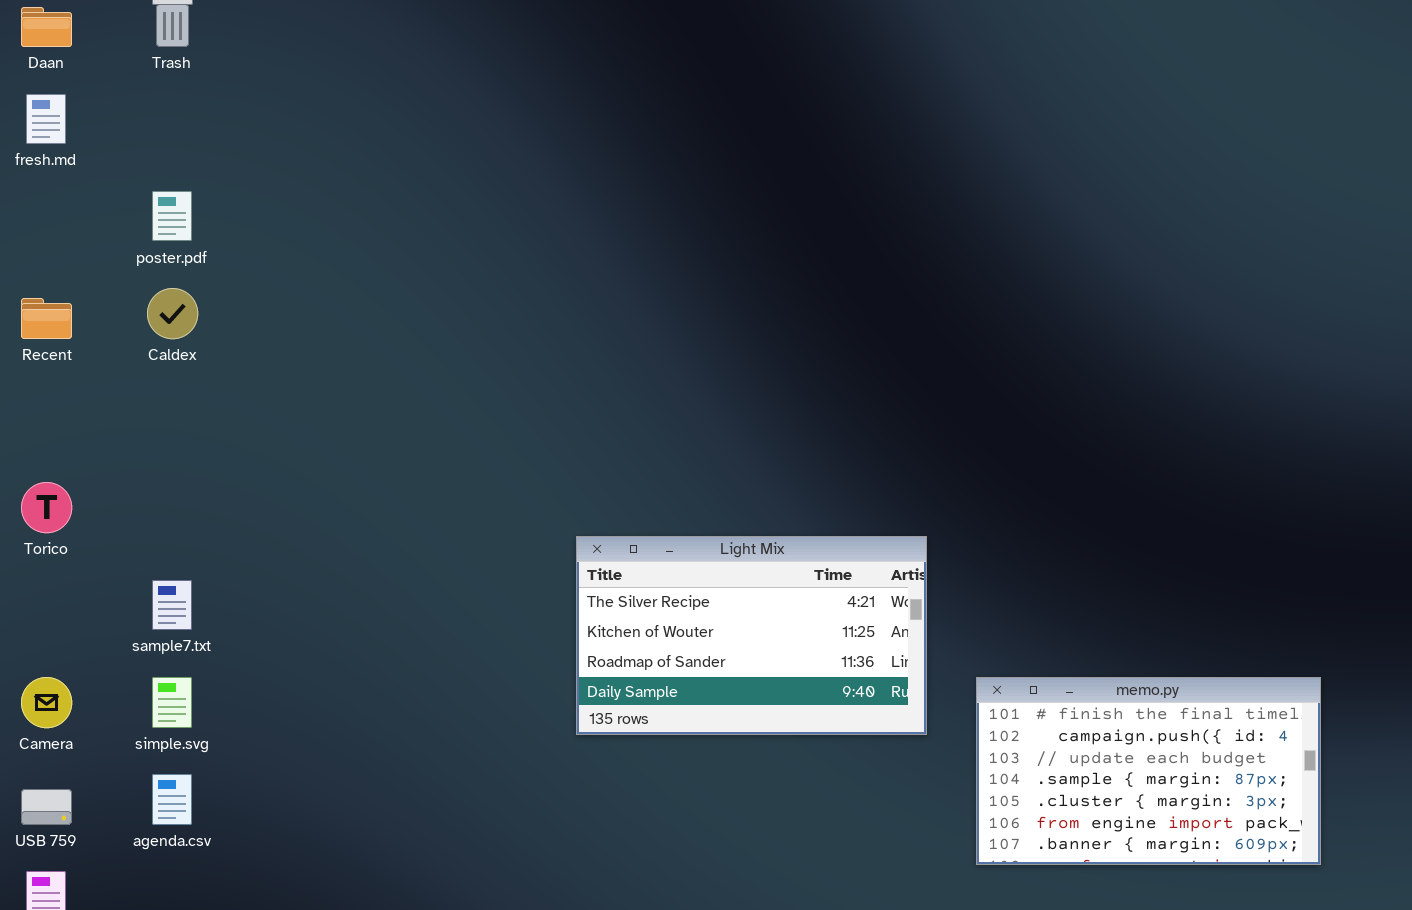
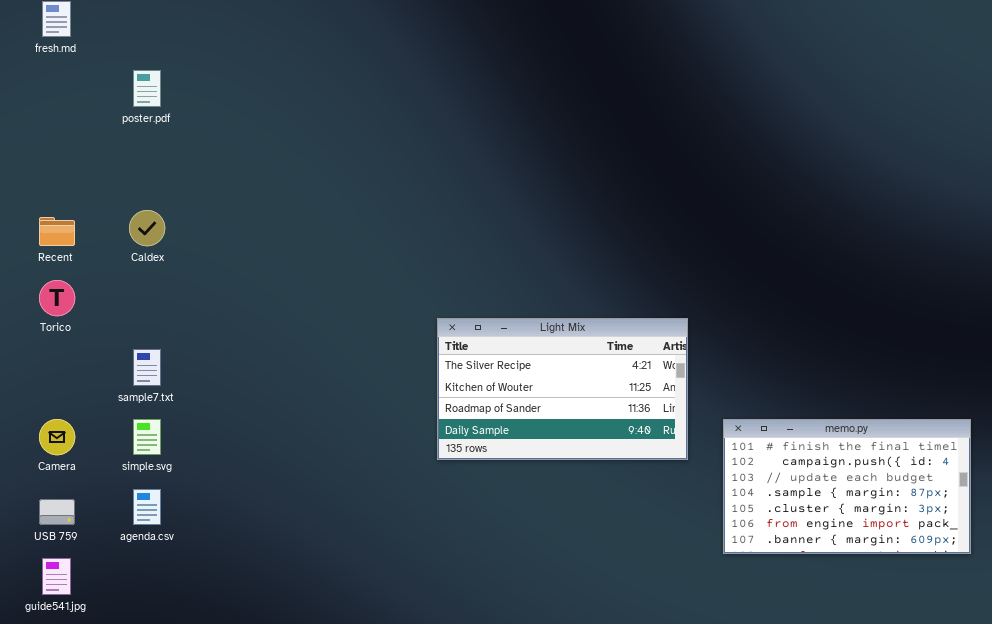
Caldex: [147,288,198,339] -> [129,210,165,246], moved
Recent: [21,298,72,339] -> [39,217,75,246], moved

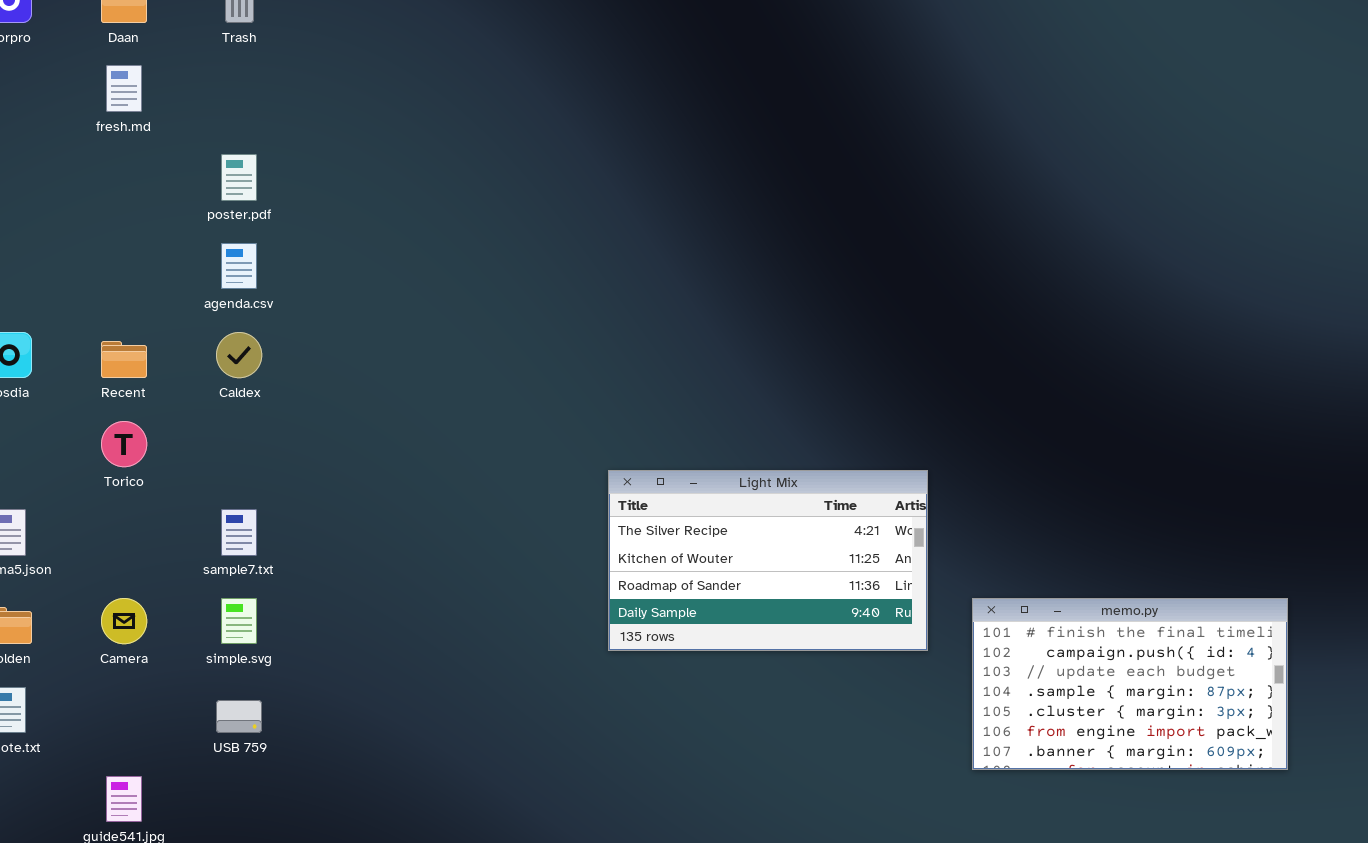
agenda.csv: [133,489,161,525] -> [221,243,257,289], moved
USB 759: [39,499,75,525] -> [216,700,262,733], moved

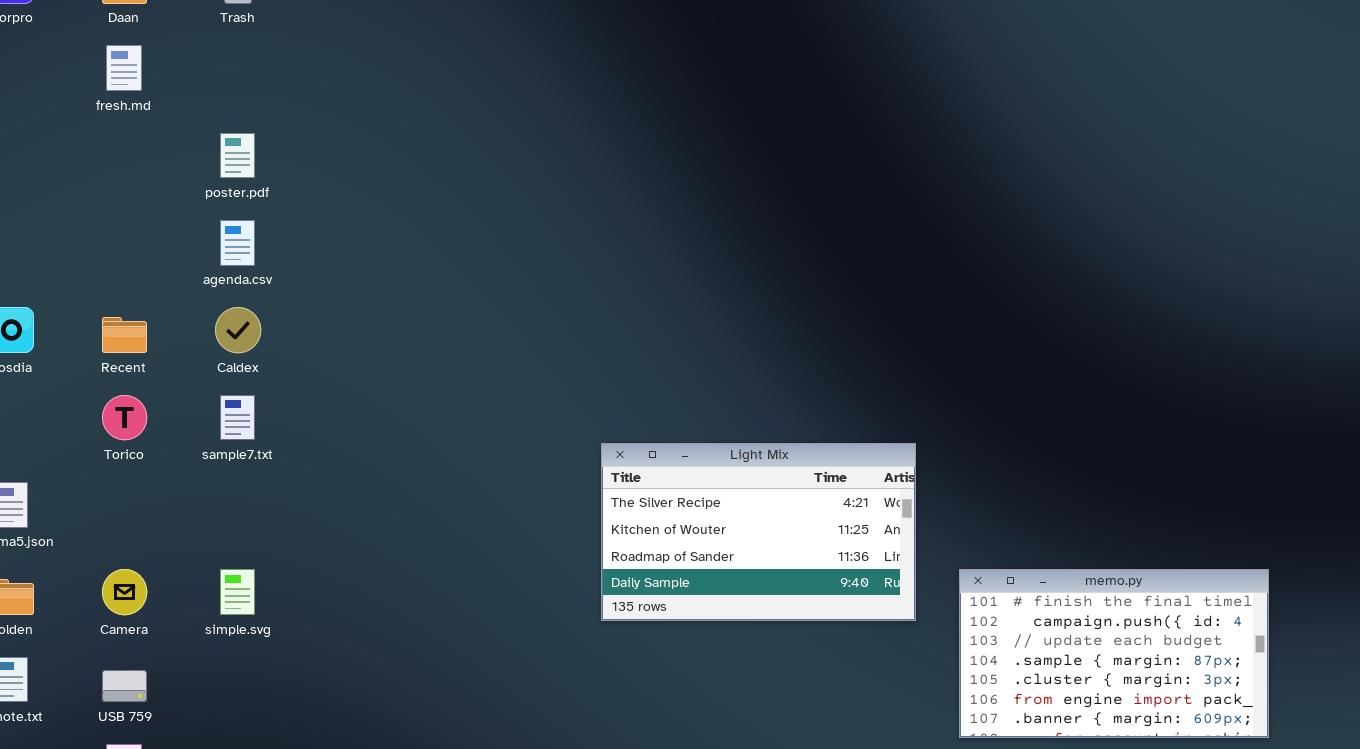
sample7.txt: [221,509,257,556] -> [220,395,255,440], moved
USB 759: [216,700,262,733] -> [102,670,147,702], moved

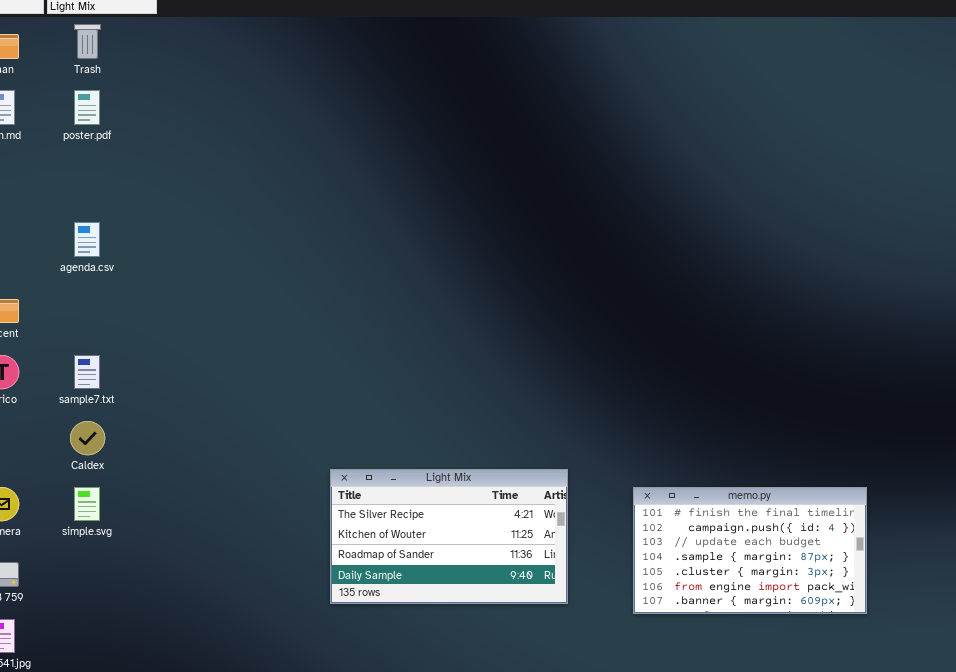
poster.pdf: [220,133,255,178] -> [74,90,100,125], moved
Caldex: [215,307,261,353] -> [70,421,105,455], moved
Light Mix: [601,443,916,621] -> [330,469,568,604], moved

